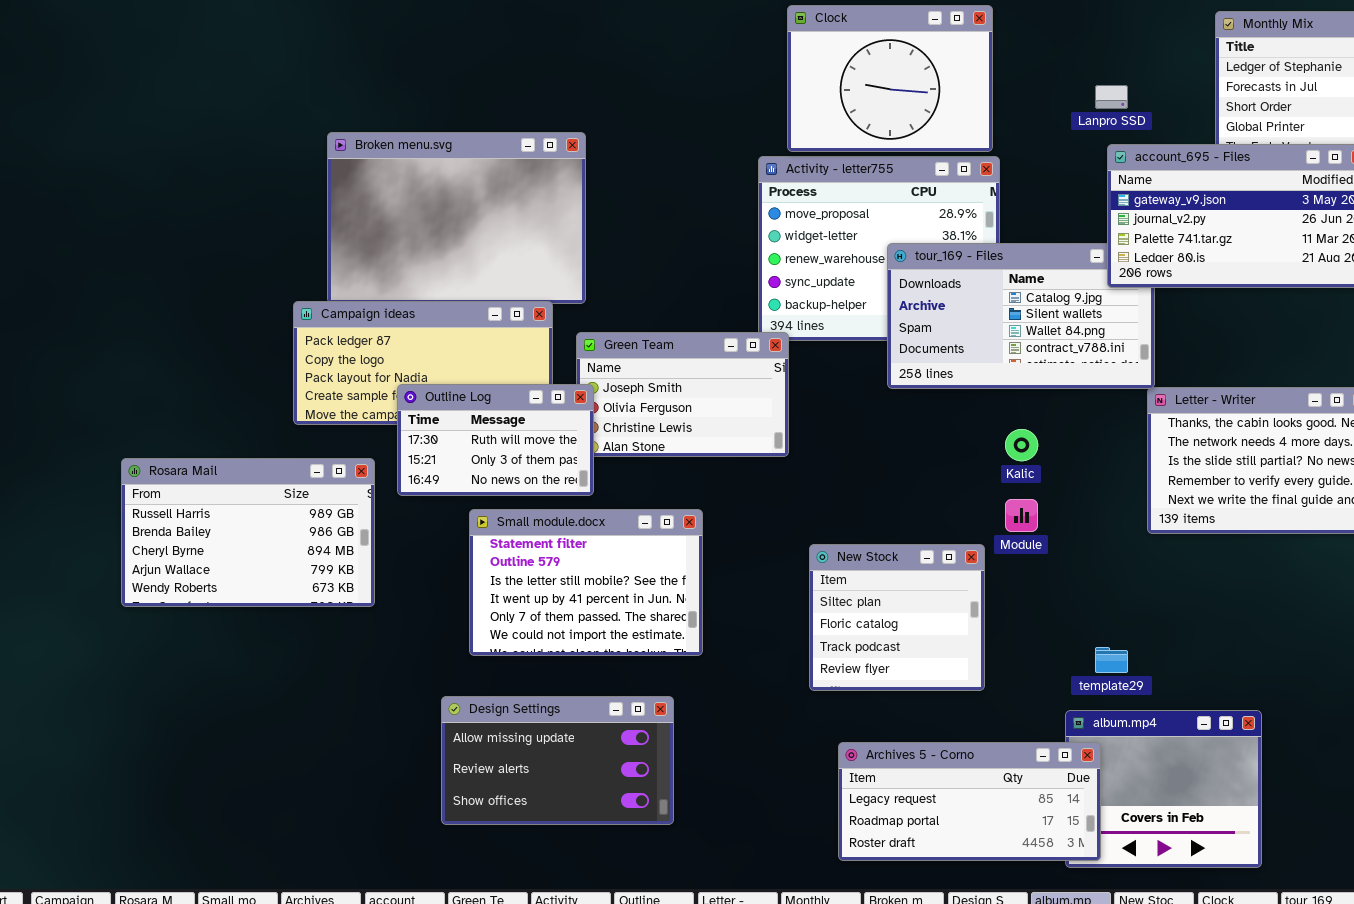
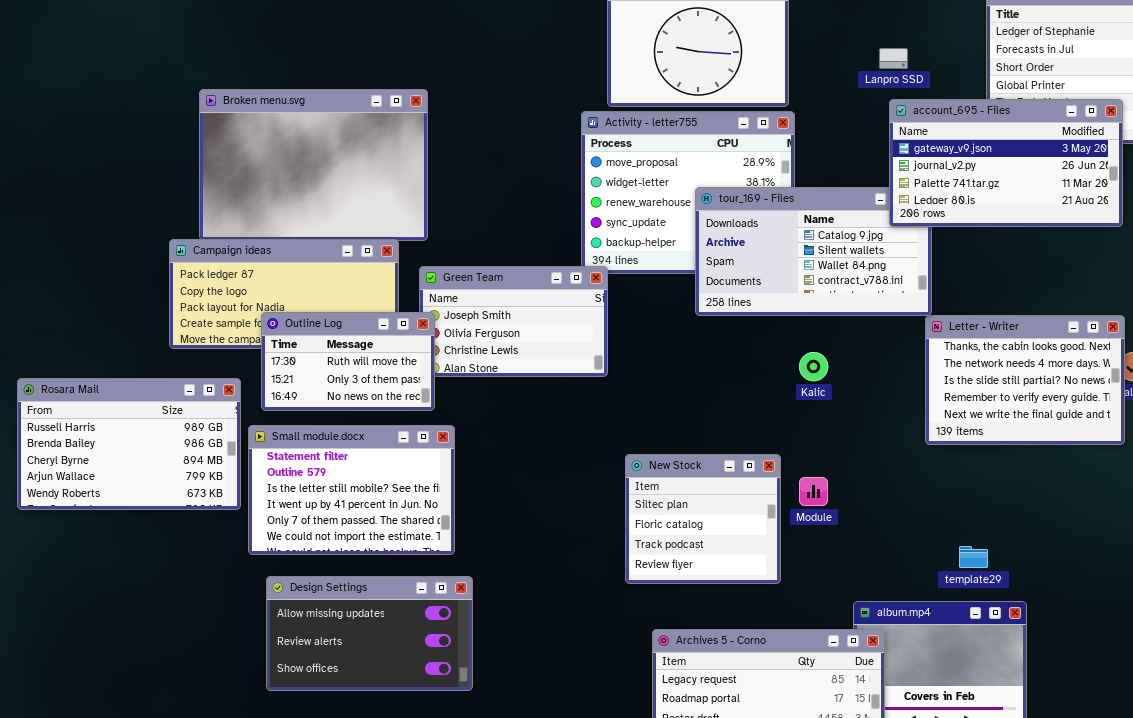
Module: [1005,499,1038,532] -> [799,477,828,506], moved
Small module.docx: [469,509,703,656] -> [248,425,455,555], moved
template29: [1095,647,1128,673] -> [959,546,988,568], moved
Design Settings: [441,696,674,825] -> [266,576,473,691], moved

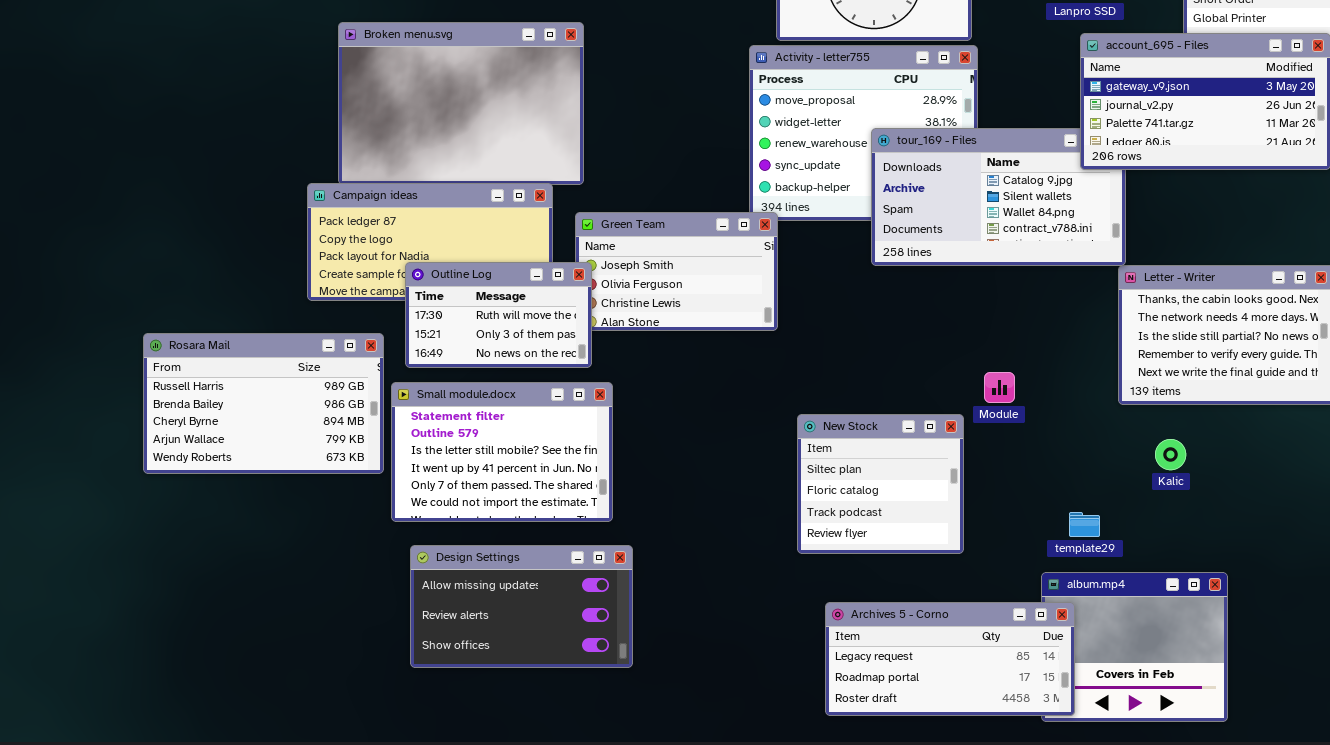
Kalic: [799,352,828,381] -> [1155,439,1186,470], moved
Module: [799,477,828,506] -> [984,372,1015,403], moved
template29: [959,546,988,568] -> [1069,512,1100,537], moved

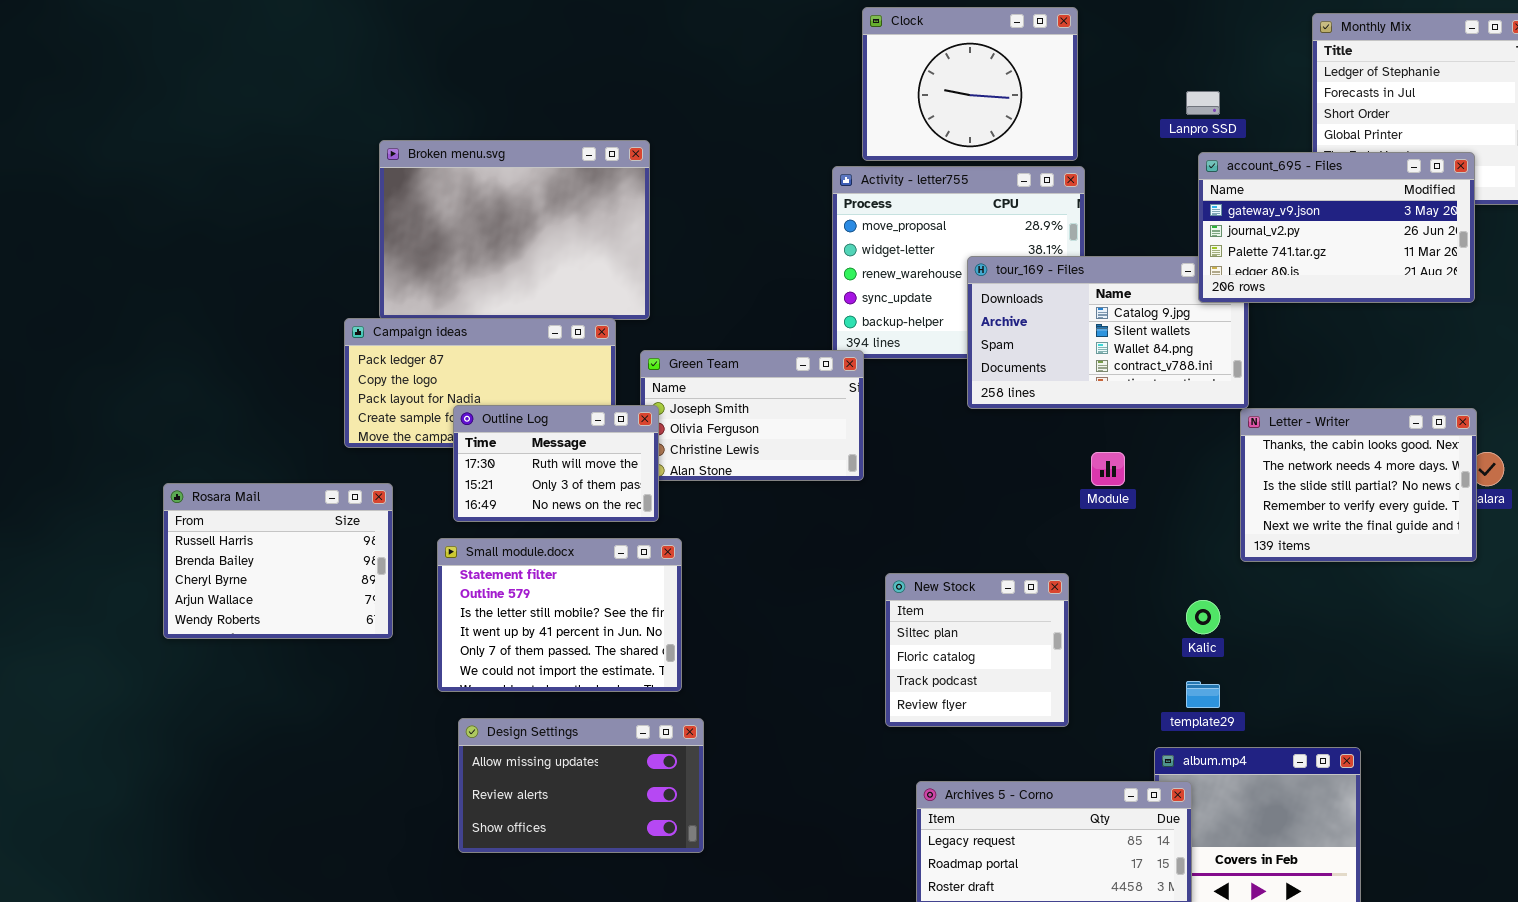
Rosara Mail: [143,333,384,474] -> [163,483,393,639], resized
Module: [984,372,1015,403] -> [1091,452,1125,486], moved
Kalic: [1155,439,1186,470] -> [1186,600,1220,634], moved

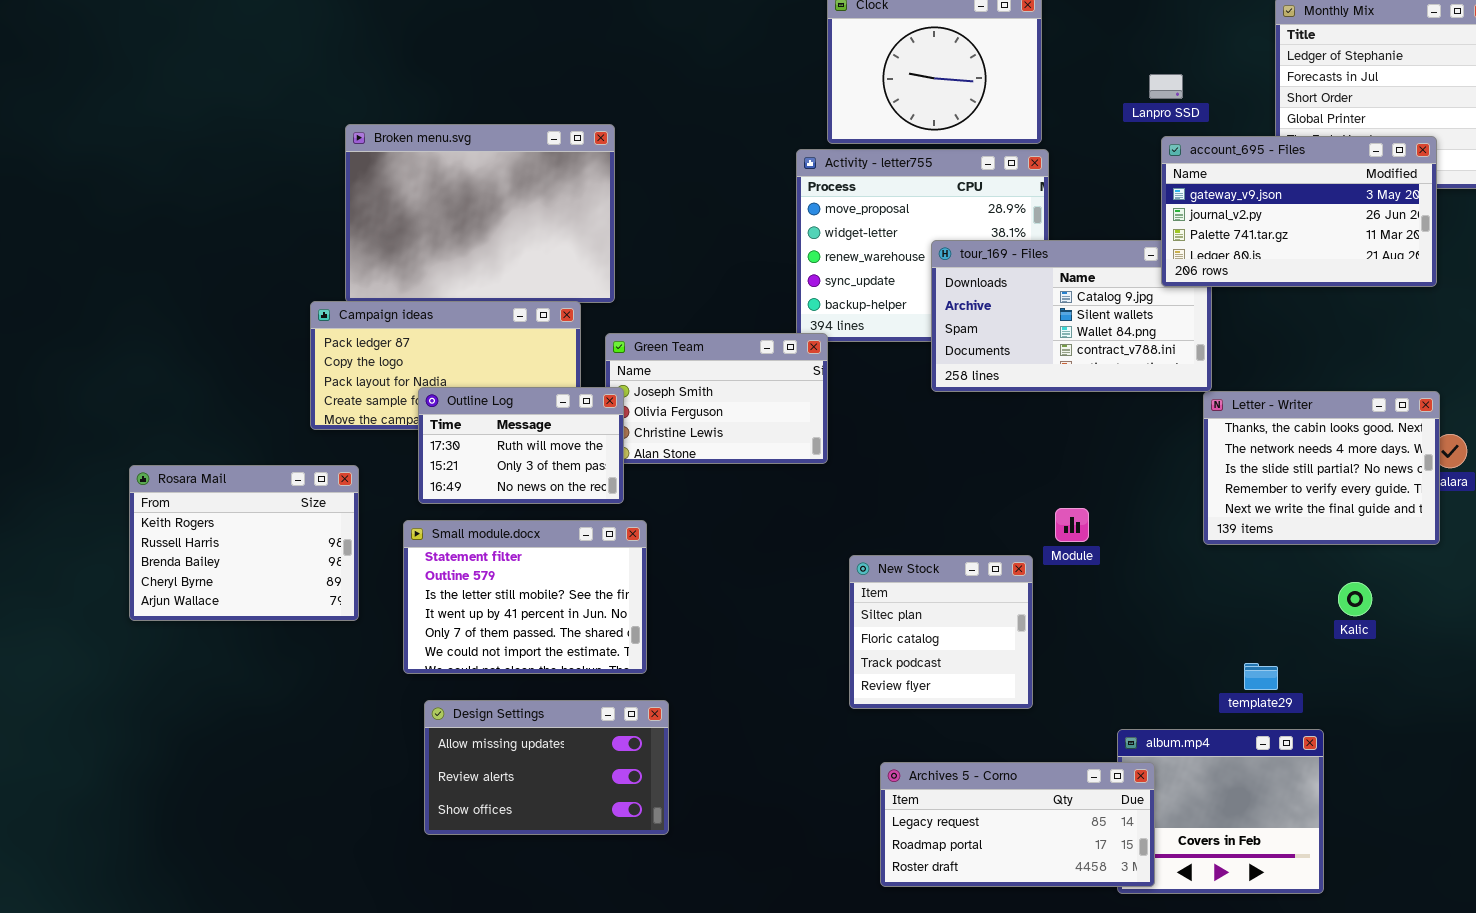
Module: [1091,452,1125,486] -> [1055,508,1089,542], moved
Rosara Mail: [163,483,393,639] -> [129,465,359,621], scrolled up 1 row
Kalic: [1186,600,1220,634] -> [1338,582,1372,616], moved
template29: [1186,681,1220,708] -> [1244,663,1278,690], moved

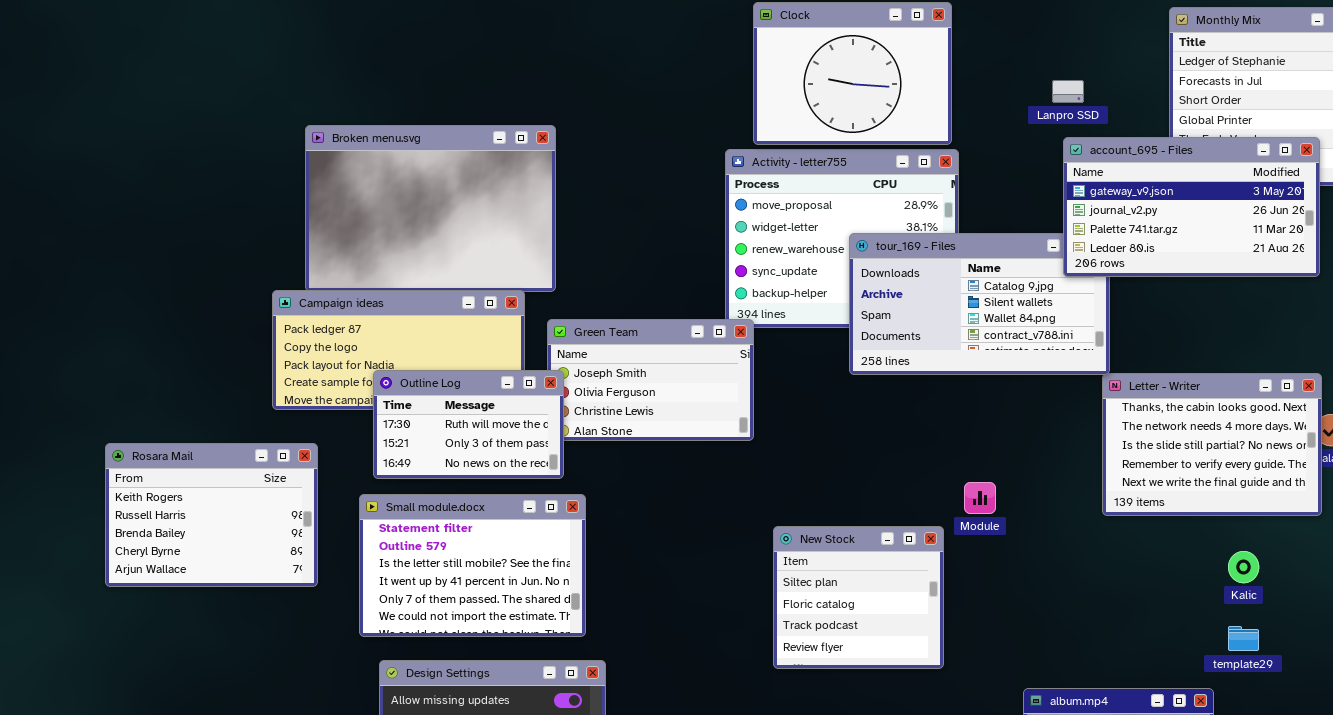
template29: [1244,663,1278,690] -> [1228,626,1259,651], moved

